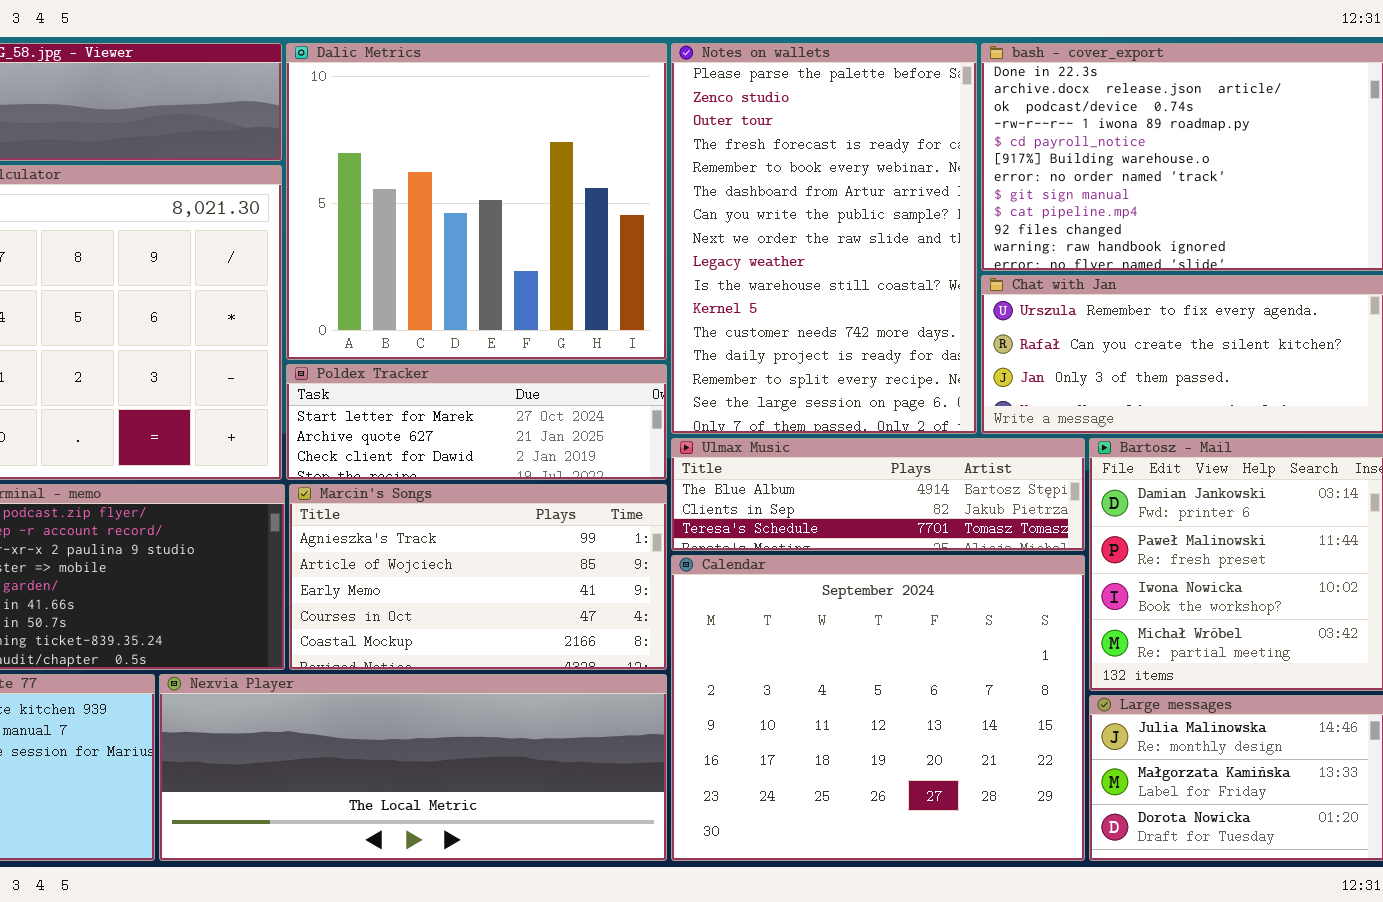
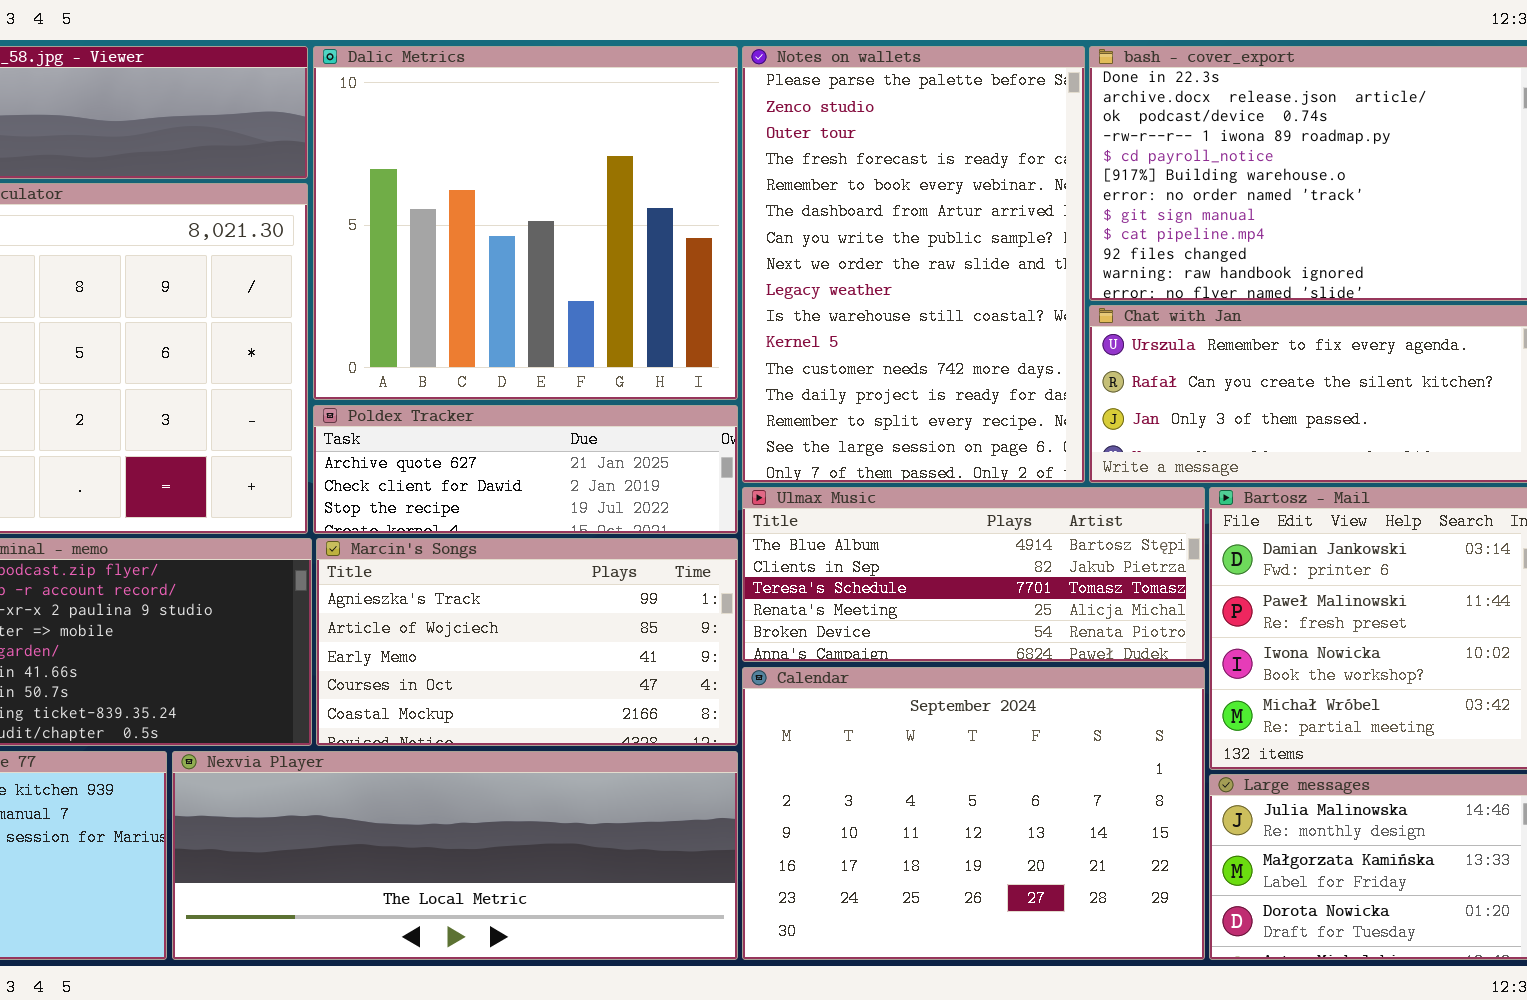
Poldex Tracker: [286,364,667,480] -> [313,405,738,534], scrolled down 1 row
Ulmax Music: [671,438,1085,551] -> [742,487,1205,662], resized
Calendar: [671,555,1085,861] -> [742,667,1205,960], resized

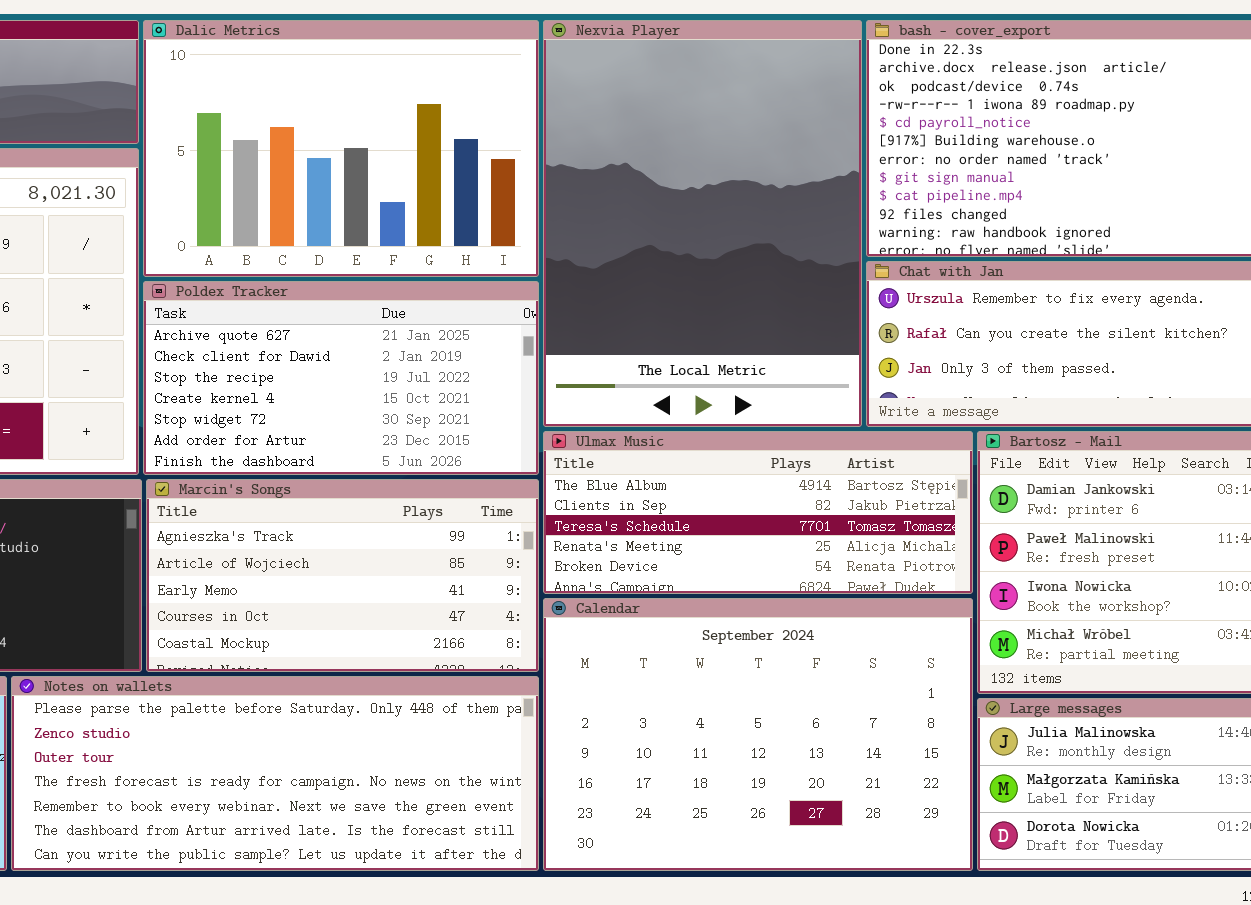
Dalic Metrics: [313,46,738,400] -> [143,20,539,277], resized
Notes on wallets: [742,46,1085,483] -> [11,676,539,871], moved, resized
Poldex Tracker: [313,405,738,534] -> [143,281,539,475], resized
Nexvia Player: [172,751,738,960] -> [543,20,862,427], moved, resized

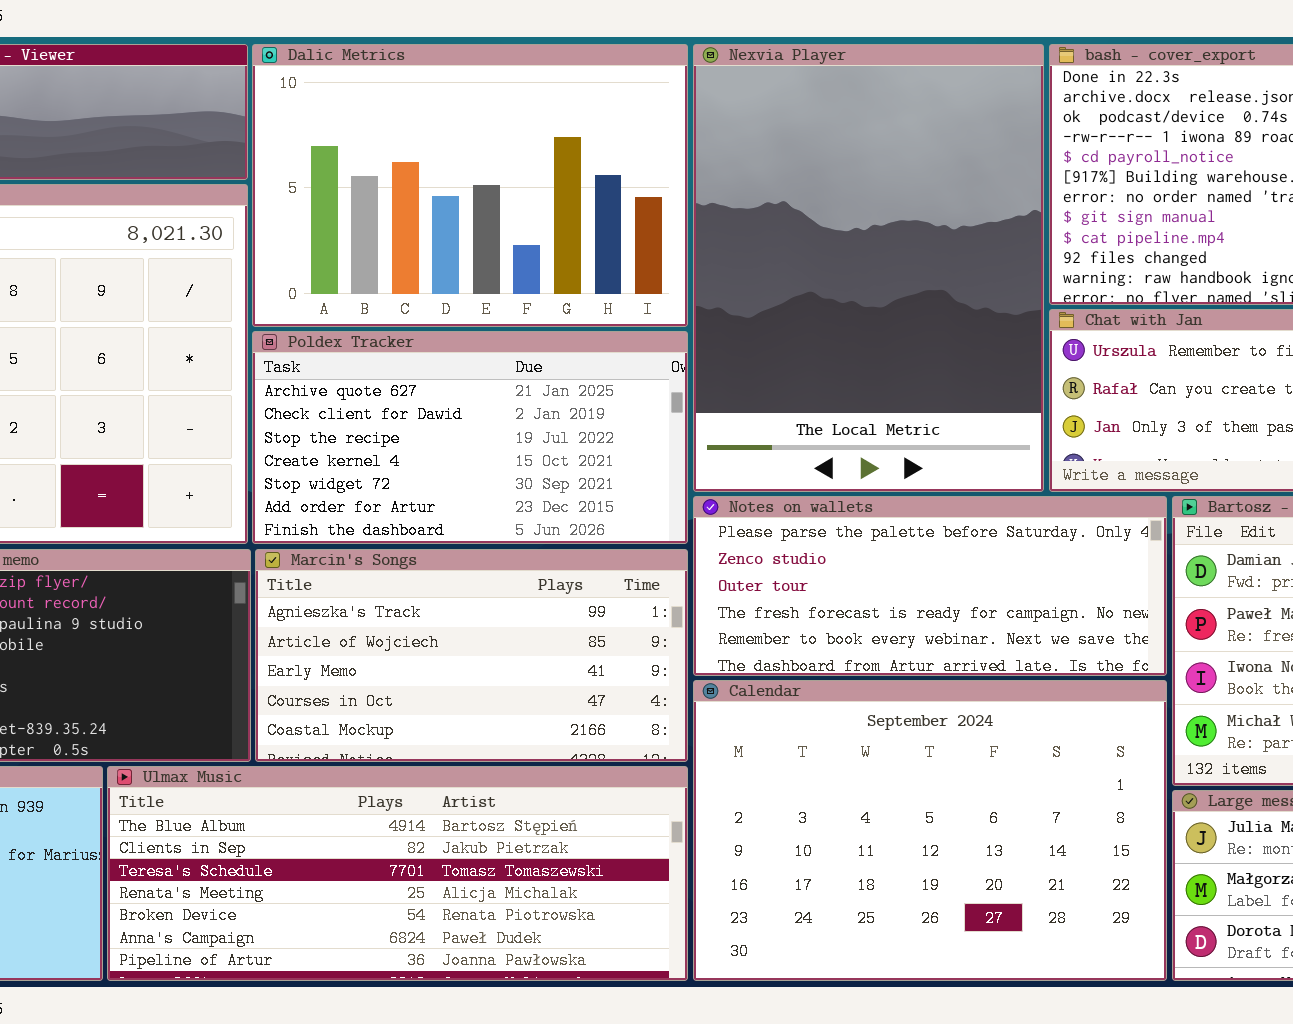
Ulmax Music: [543,431,973,594] -> [107,766,688,981], moved, resized
Notes on wallets: [11,676,539,871] -> [693,496,1167,676], moved, resized

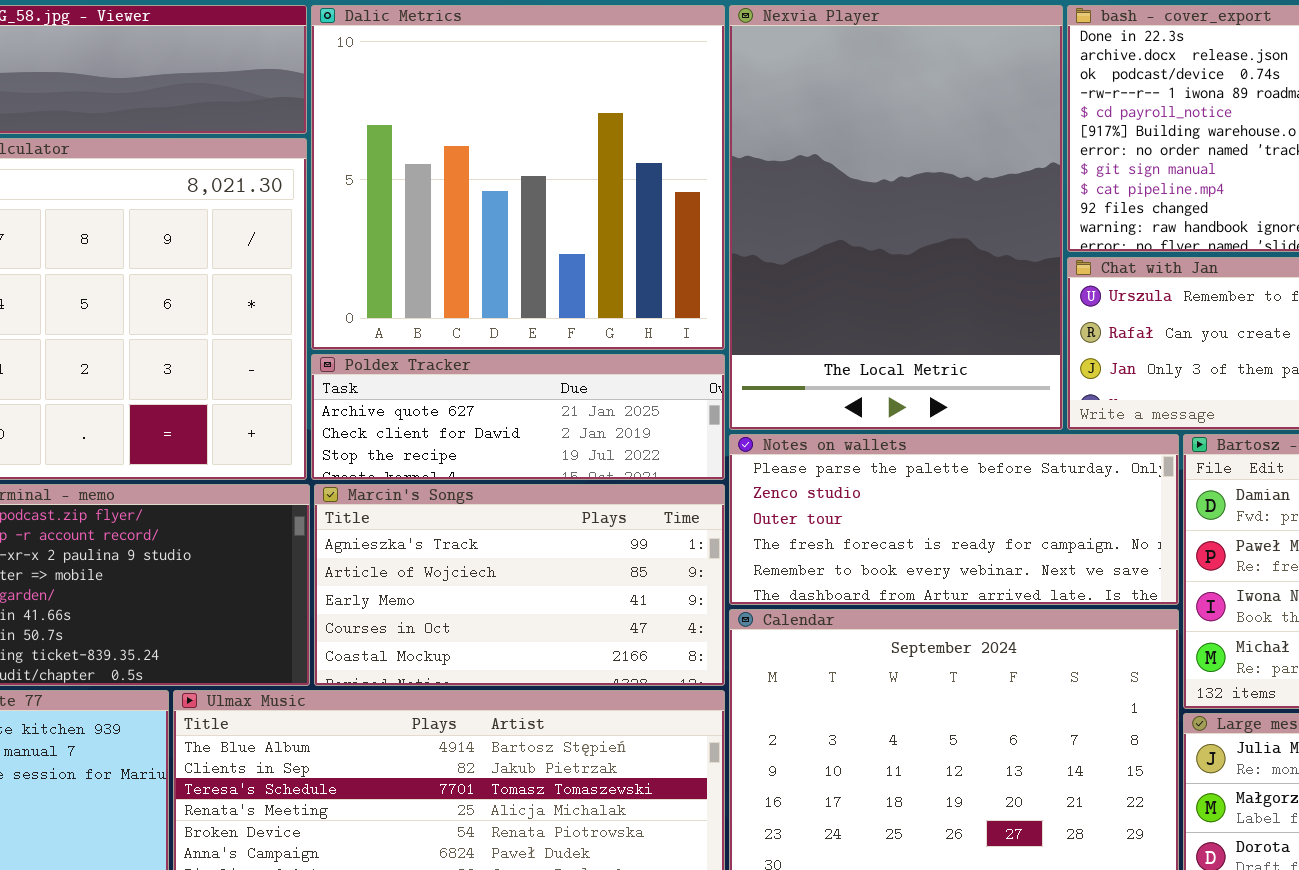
Dalic Metrics: [252,44,688,327] -> [311,5,725,350], resized
Poldex Tracker: [252,331,688,544] -> [311,354,725,480], resized

